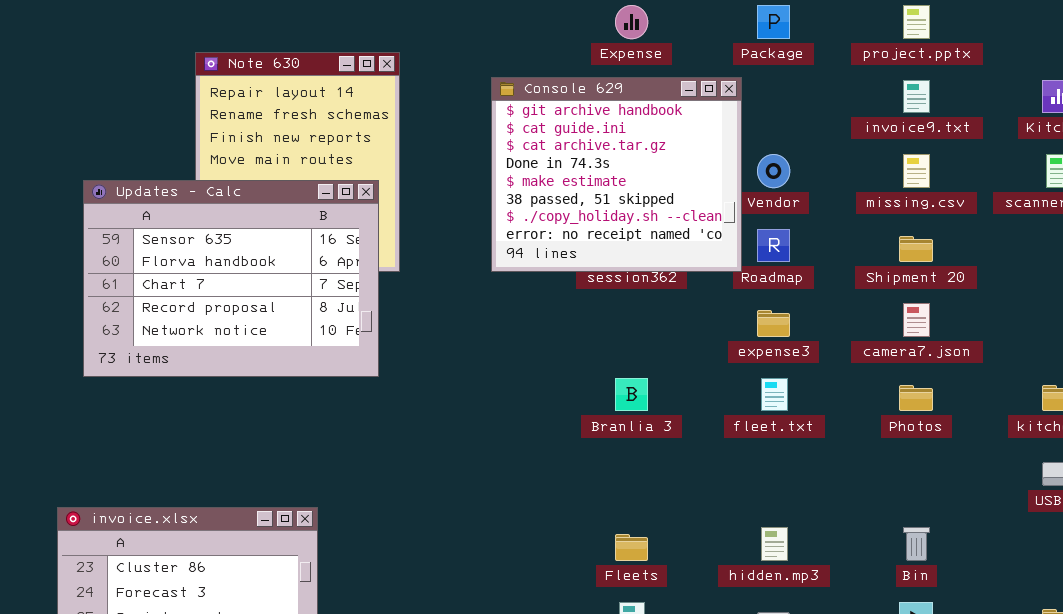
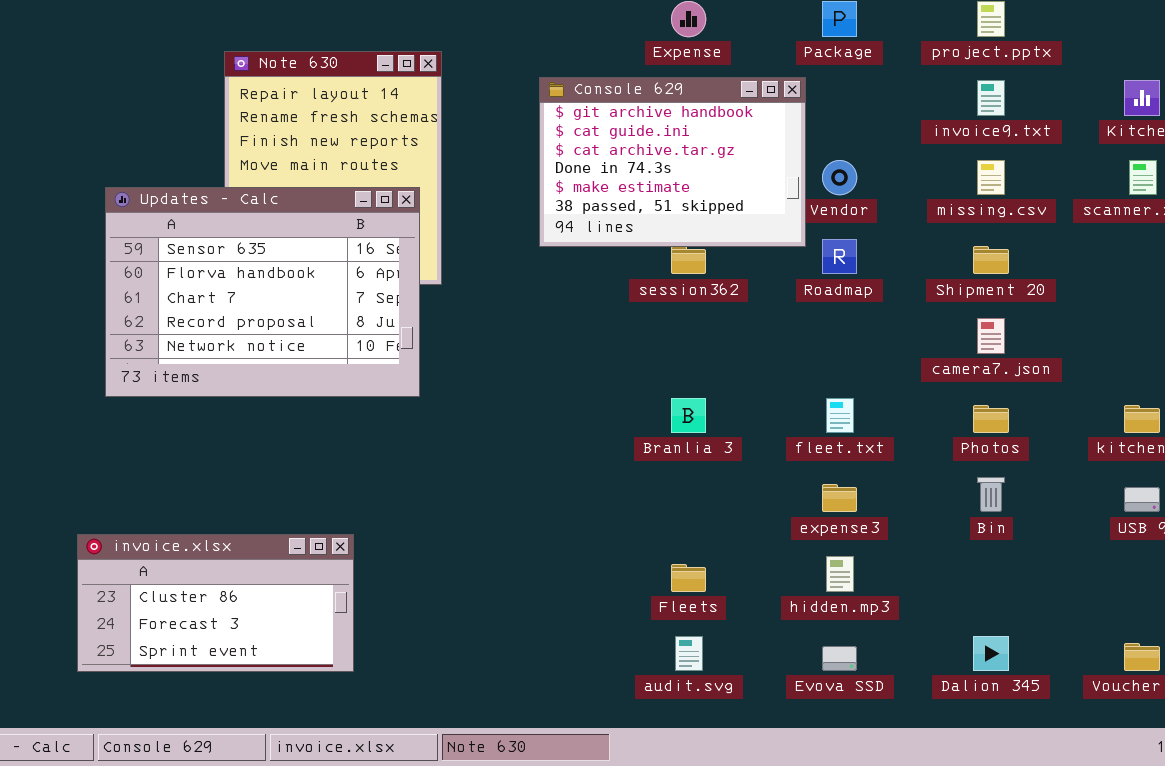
Console 629: [491,77,742,272] -> [539,77,806,247], resized
expense3: [757,310,790,337] -> [822,484,857,512], moved
Bin: [903,527,930,561] -> [977,477,1005,512], moved

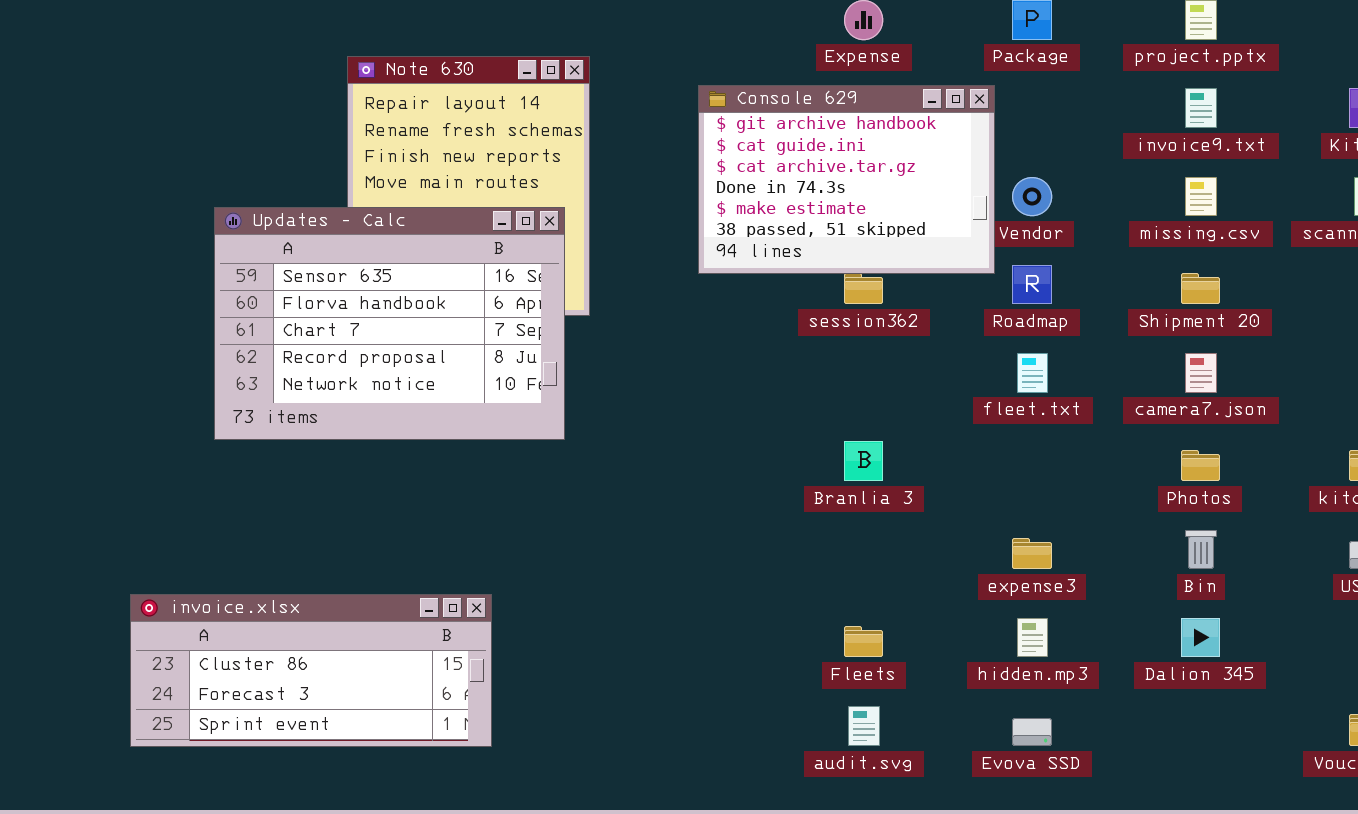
fleet.txt: [826,398,854,433] -> [1017,353,1048,393], moved
invoice.xlsx: [77,534,354,672] -> [130,594,492,747], resized
Dalion 345: [973,636,1009,671] -> [1181,618,1220,657], moved

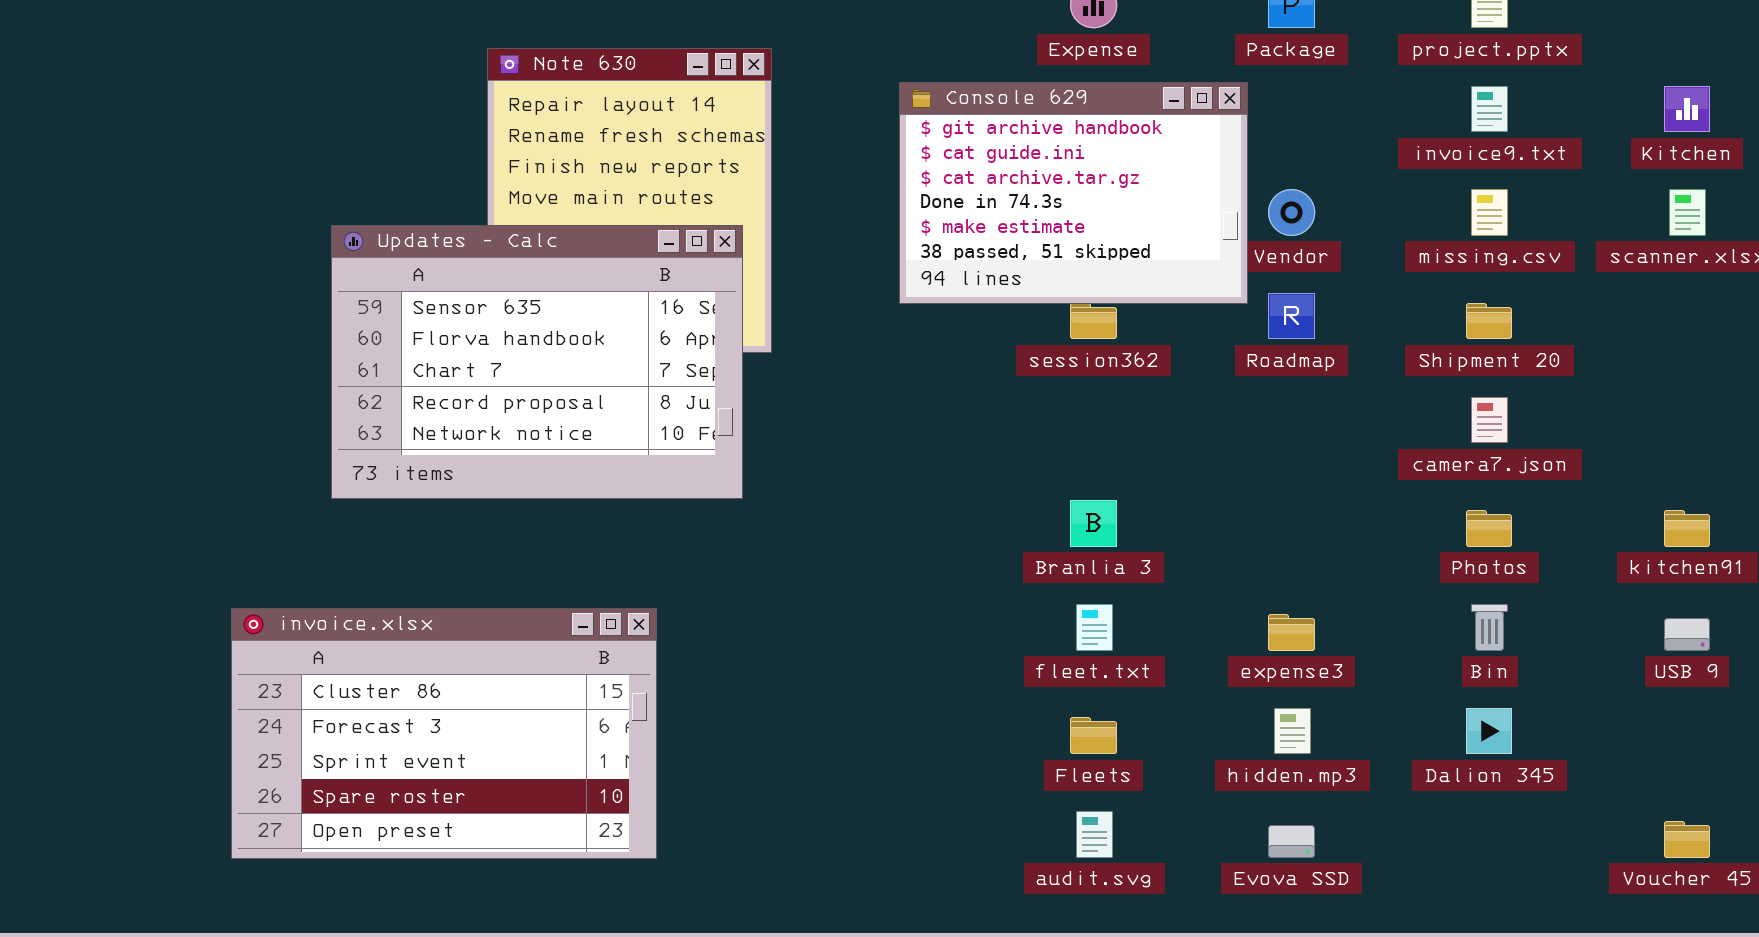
fleet.txt: [1017,353,1048,393] -> [1076,604,1113,651], moved
invoice.xlsx: [130,594,492,747] -> [231,608,657,859], resized

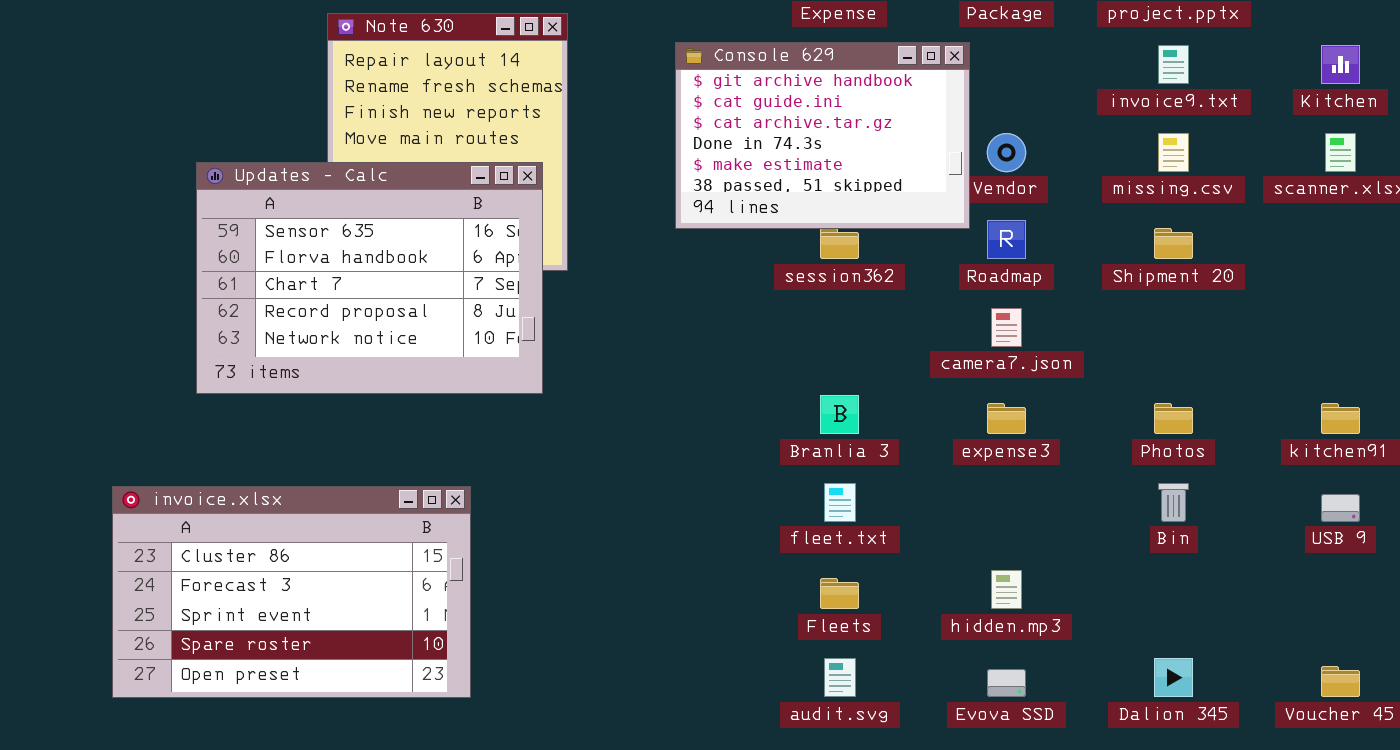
camera7.json: [1471,397,1508,443] -> [991,308,1022,347], moved
expense3: [1268,614,1315,651] -> [987,403,1026,434], moved
Dalion 345: [1466,708,1512,754] -> [1154,658,1193,697], moved

